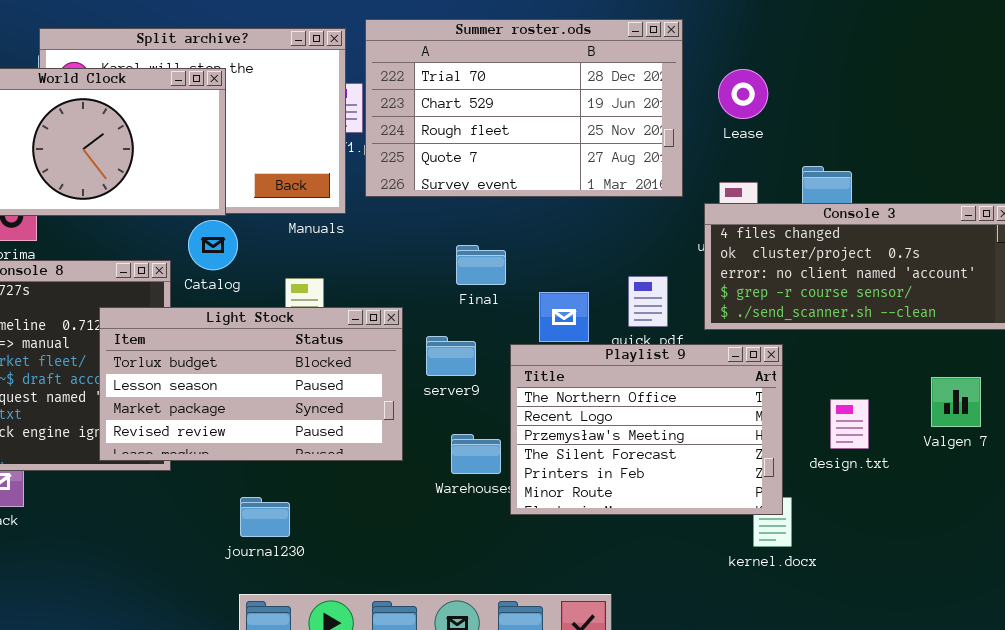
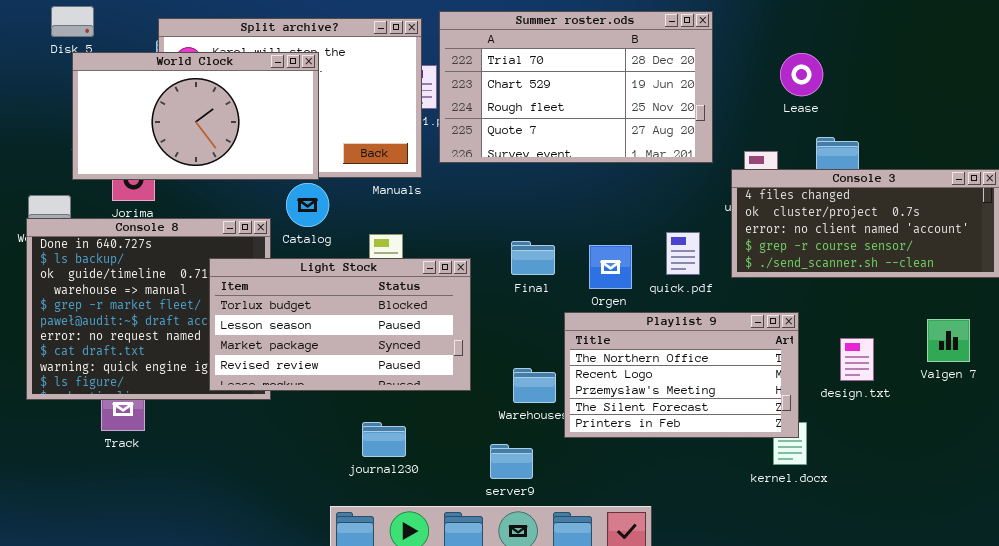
Lease: [718,69,768,119] -> [780,53,823,96], moved
Final: [456,245,506,285] -> [511,241,555,275], moved
server9: [426,336,476,376] -> [490,444,533,479], moved
Playlist 9: [510,344,783,515] -> [564,312,799,438], resized
journal230: [240,497,290,537] -> [362,422,406,457], moved

